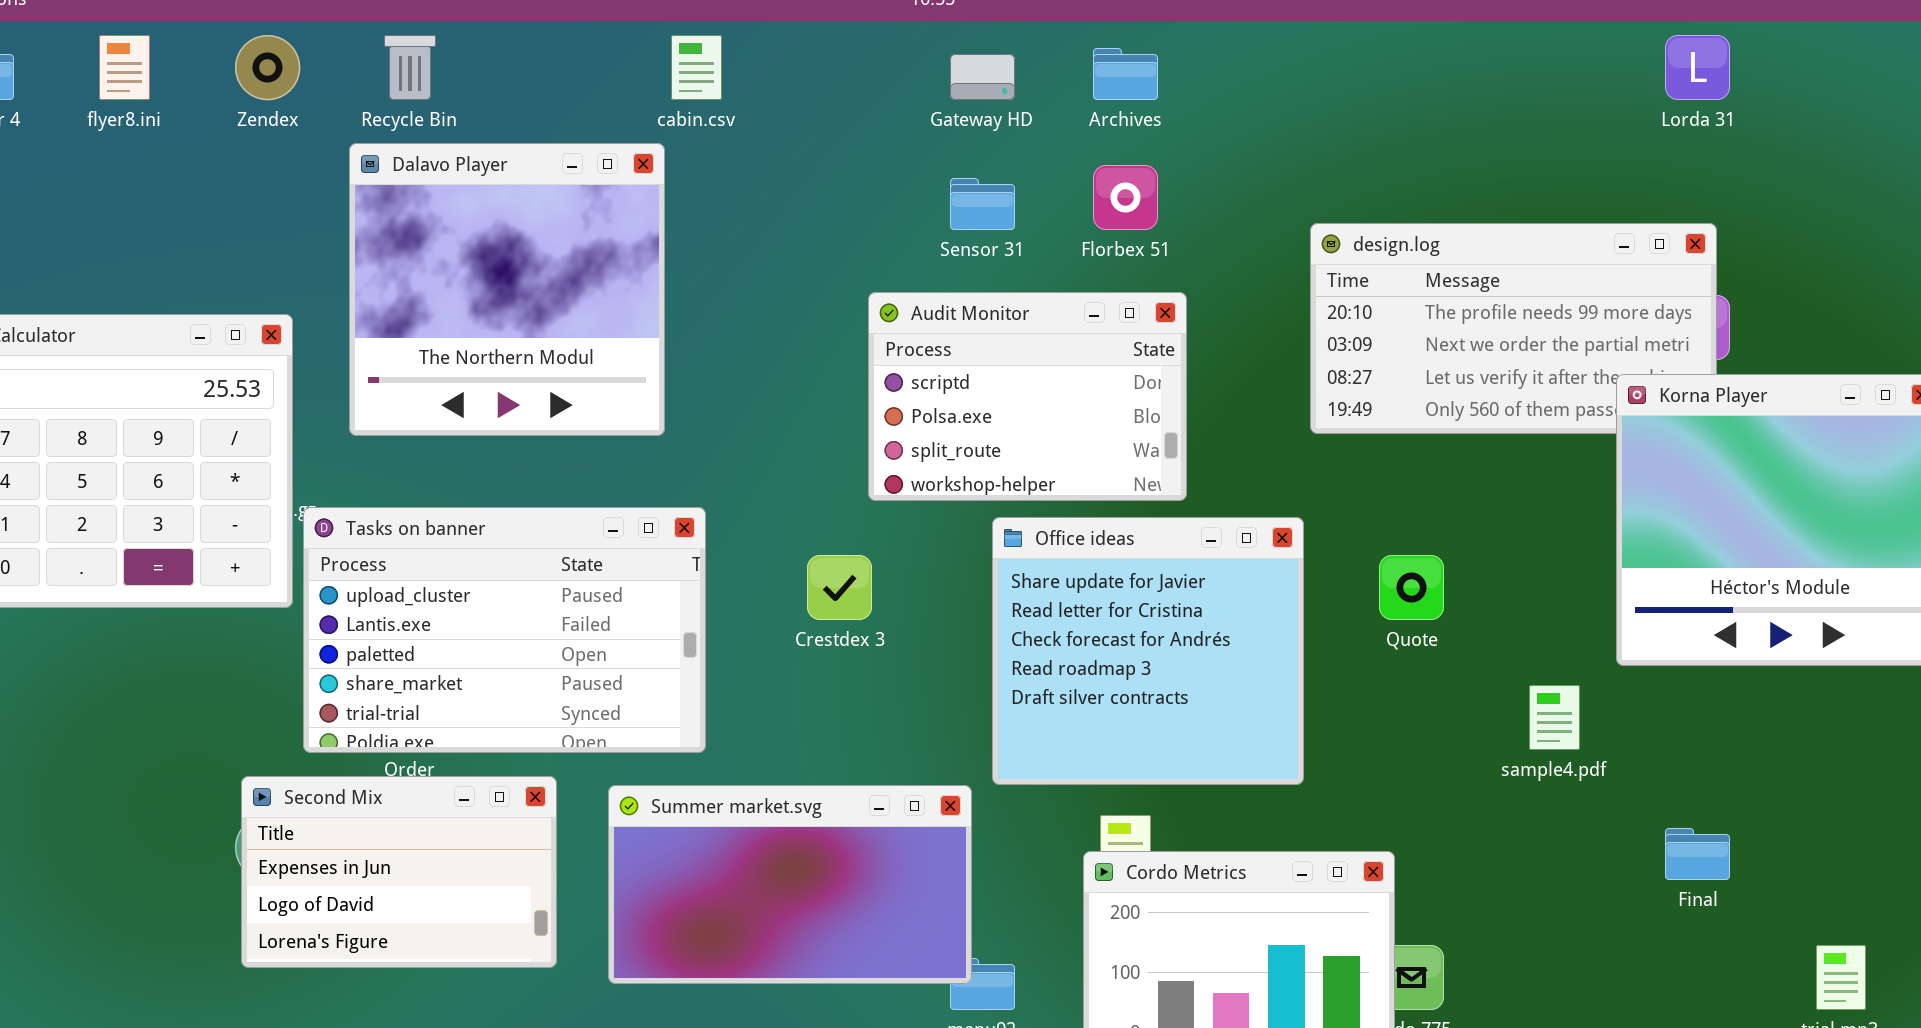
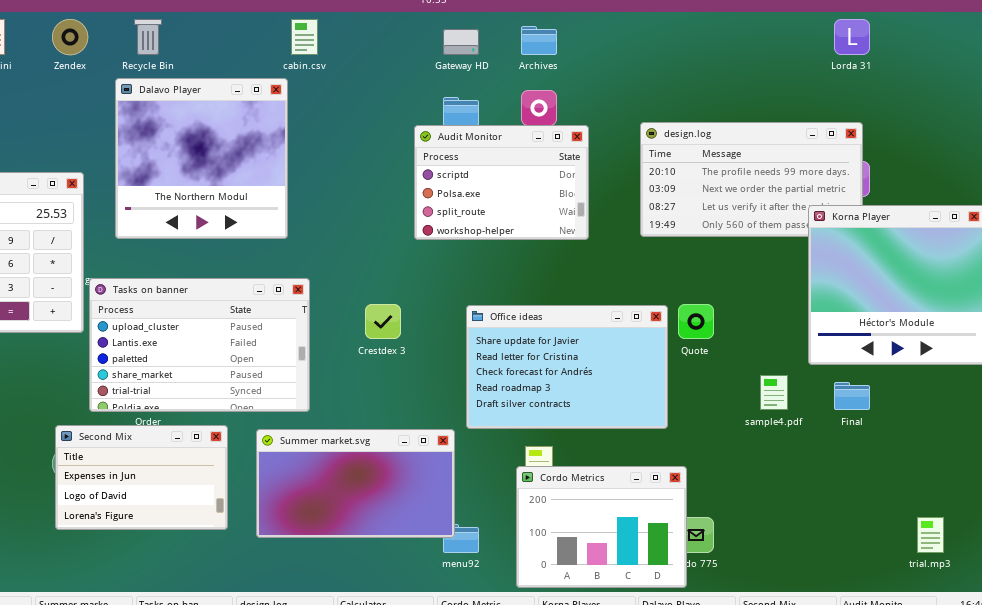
Audit Monitor: [868,292,1187,501] -> [414,125,589,240], moved
Office ideas: [992,517,1304,785] -> [466,305,668,429], resized
Final: [1665,828,1730,880] -> [834,382,870,410], moved

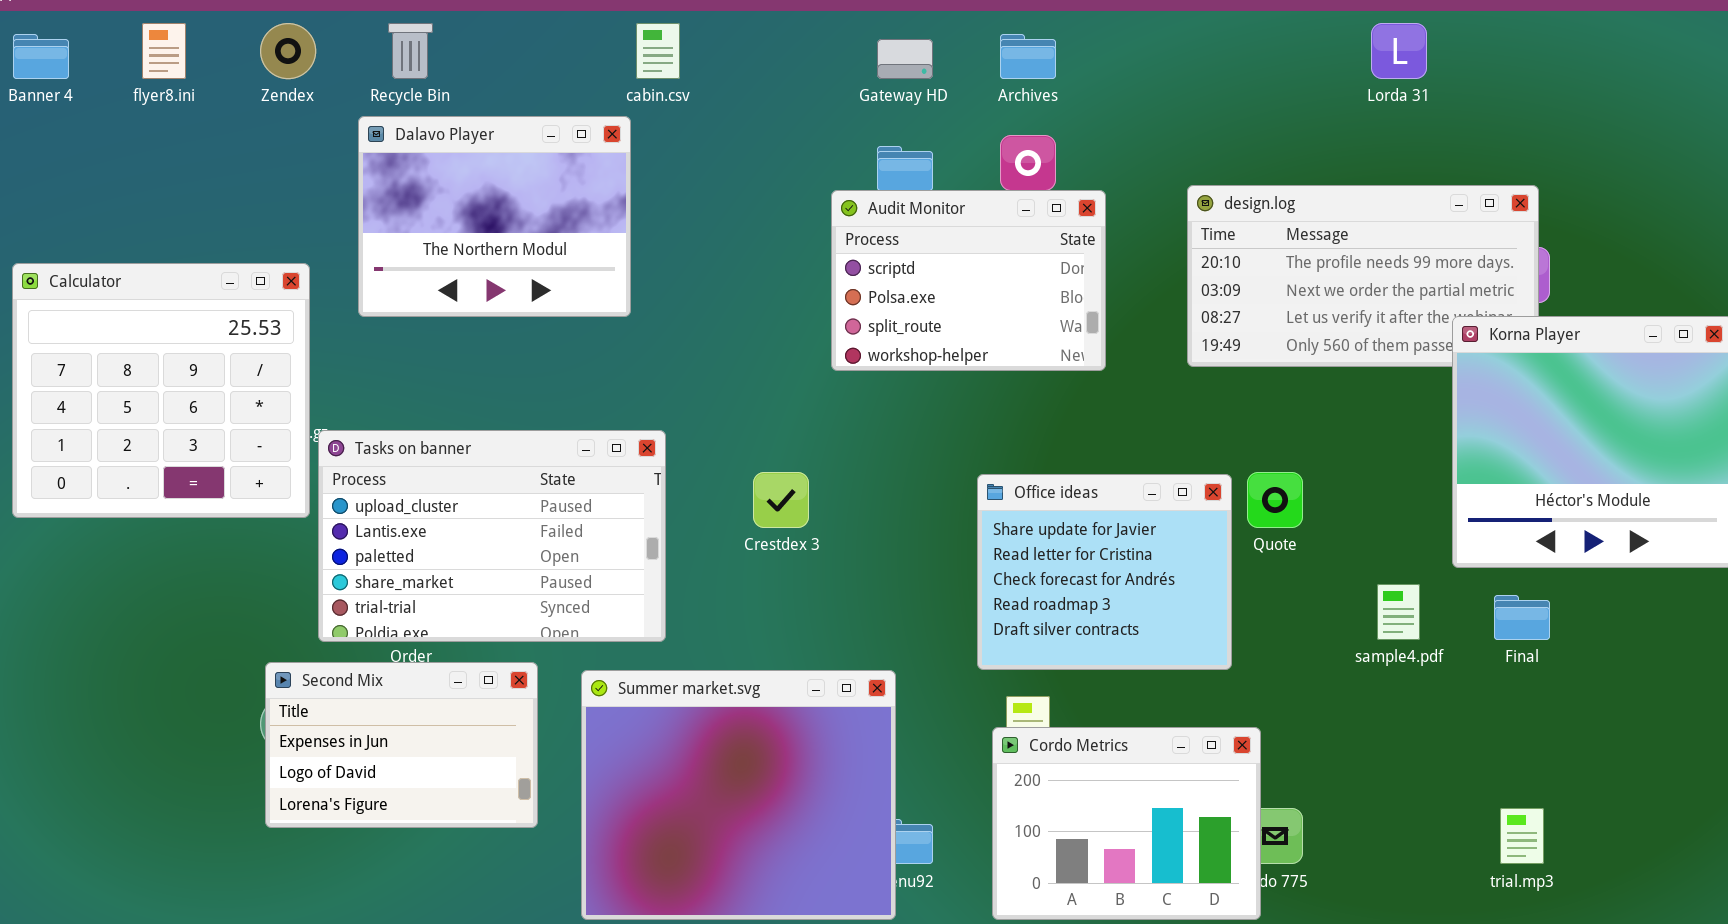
Lorda 31: [834,19,870,55] -> [1371,23,1427,79], moved
Dalavo Player: [115,78,288,239] -> [358,116,631,317], resized
Office ideas: [466,305,668,429] -> [977,474,1232,670], resized
Summer market.svg: [256,429,455,538] -> [581,670,896,920], resized
trial.mp3: [917,517,944,553] -> [1500,808,1544,864], moved

